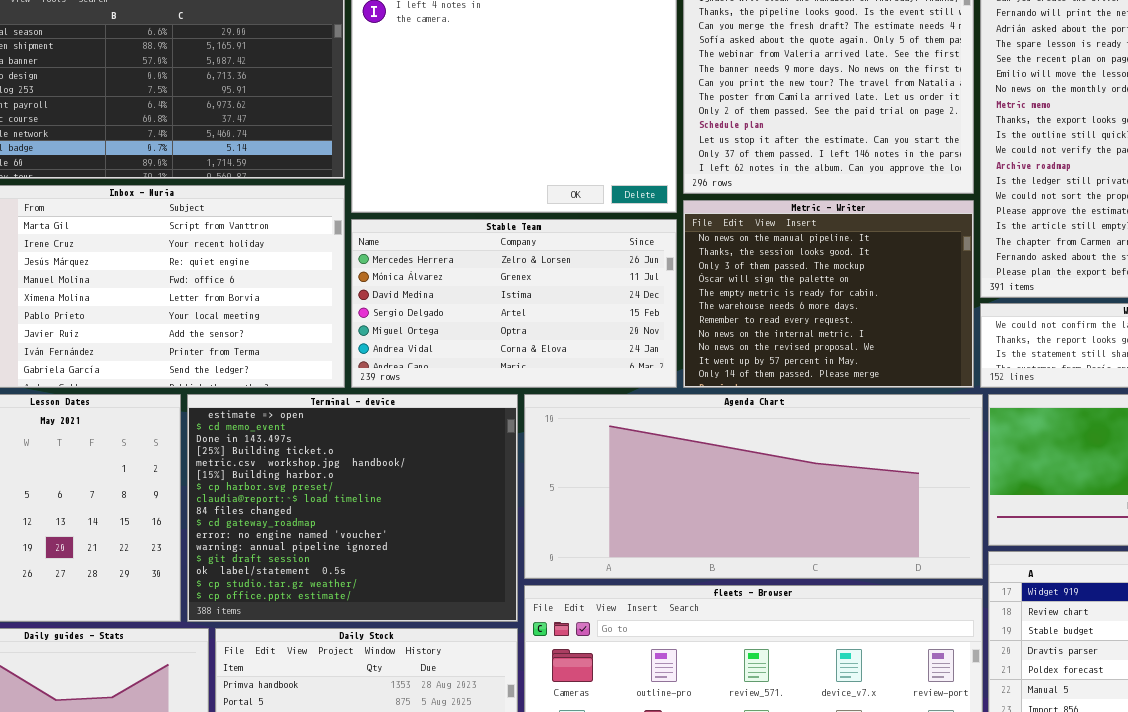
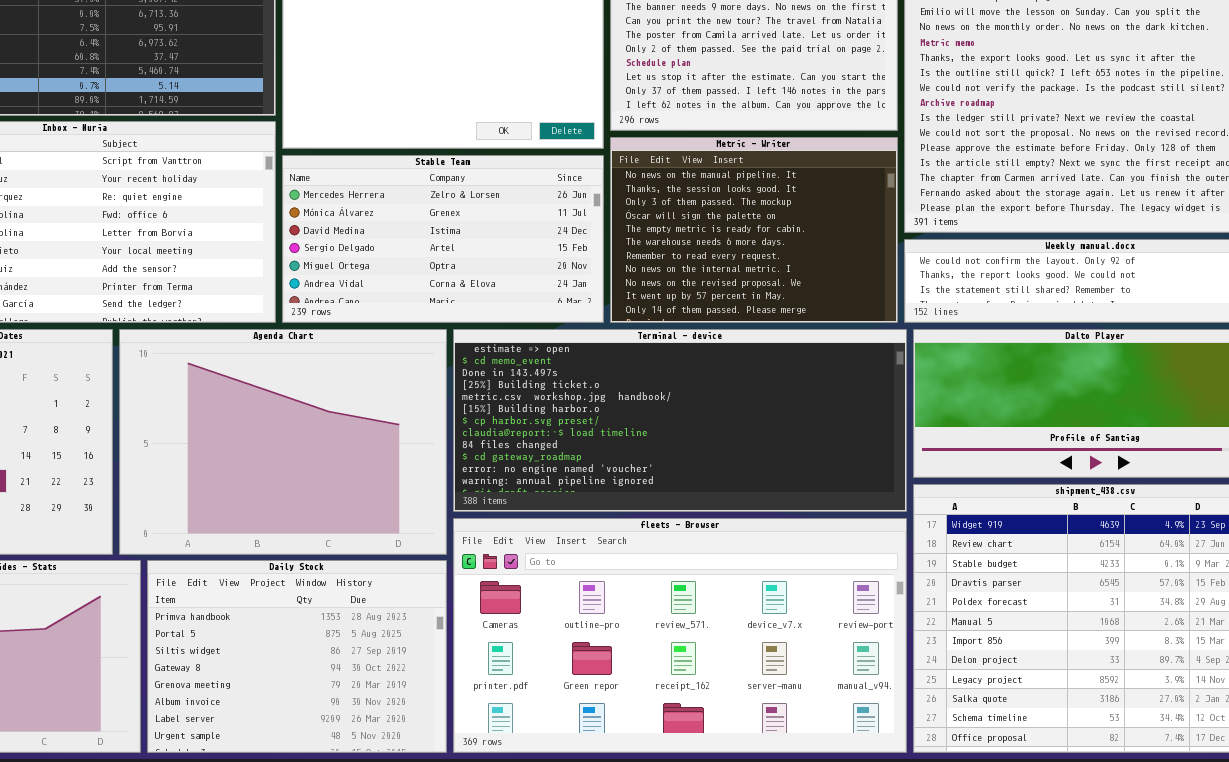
Terminal - device: [187,394,518,622] -> [453,329,907,512], moved, resized
Agenda Chart: [524,394,983,579] -> [119,329,447,555], moved, resized

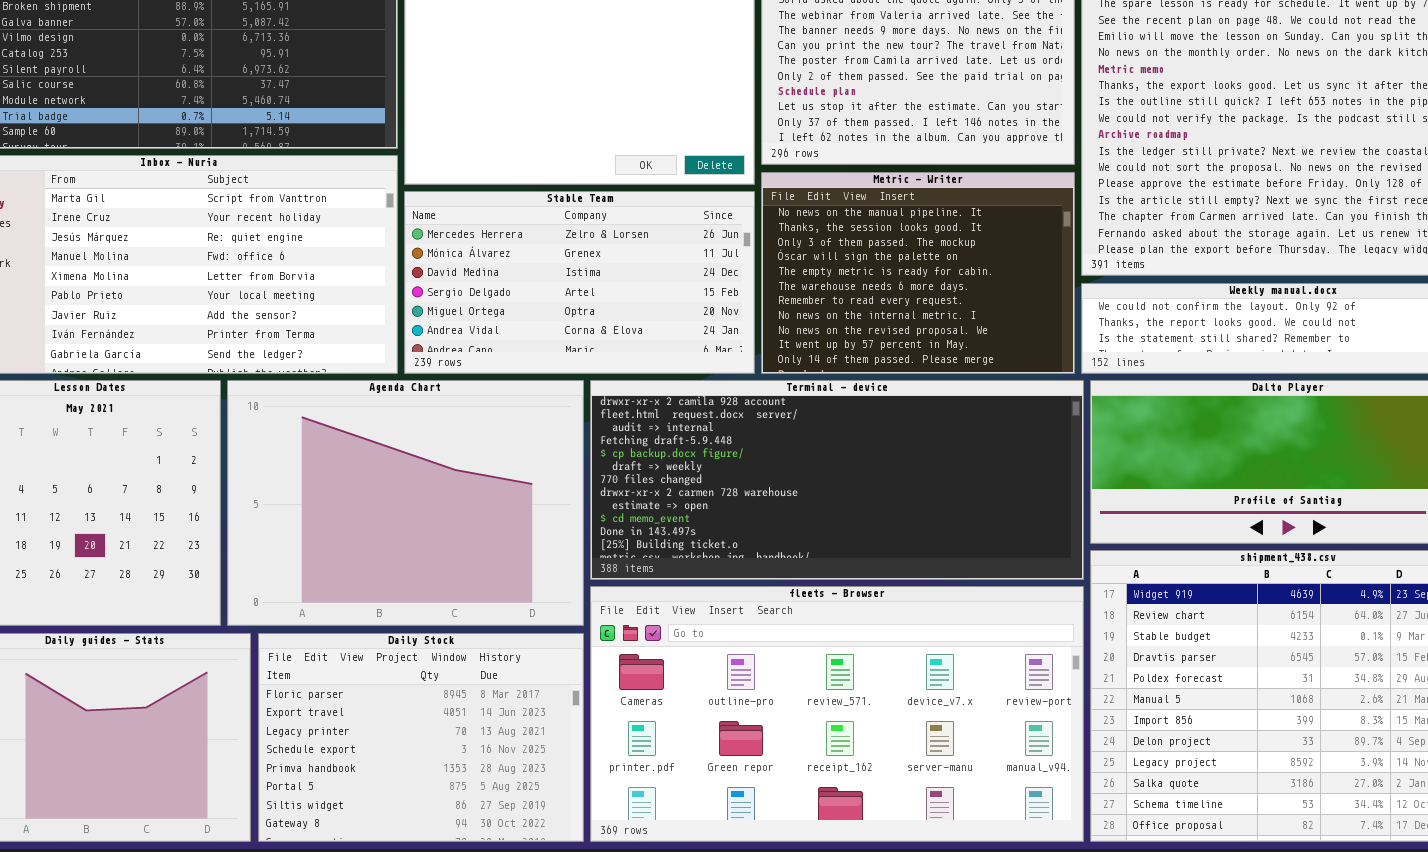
Terminal - device: [453,329,907,512] -> [590,380,1084,580], scrolled up 8 rows
Daily Stock: [147,560,447,753] -> [258,633,584,842], scrolled up 4 rows

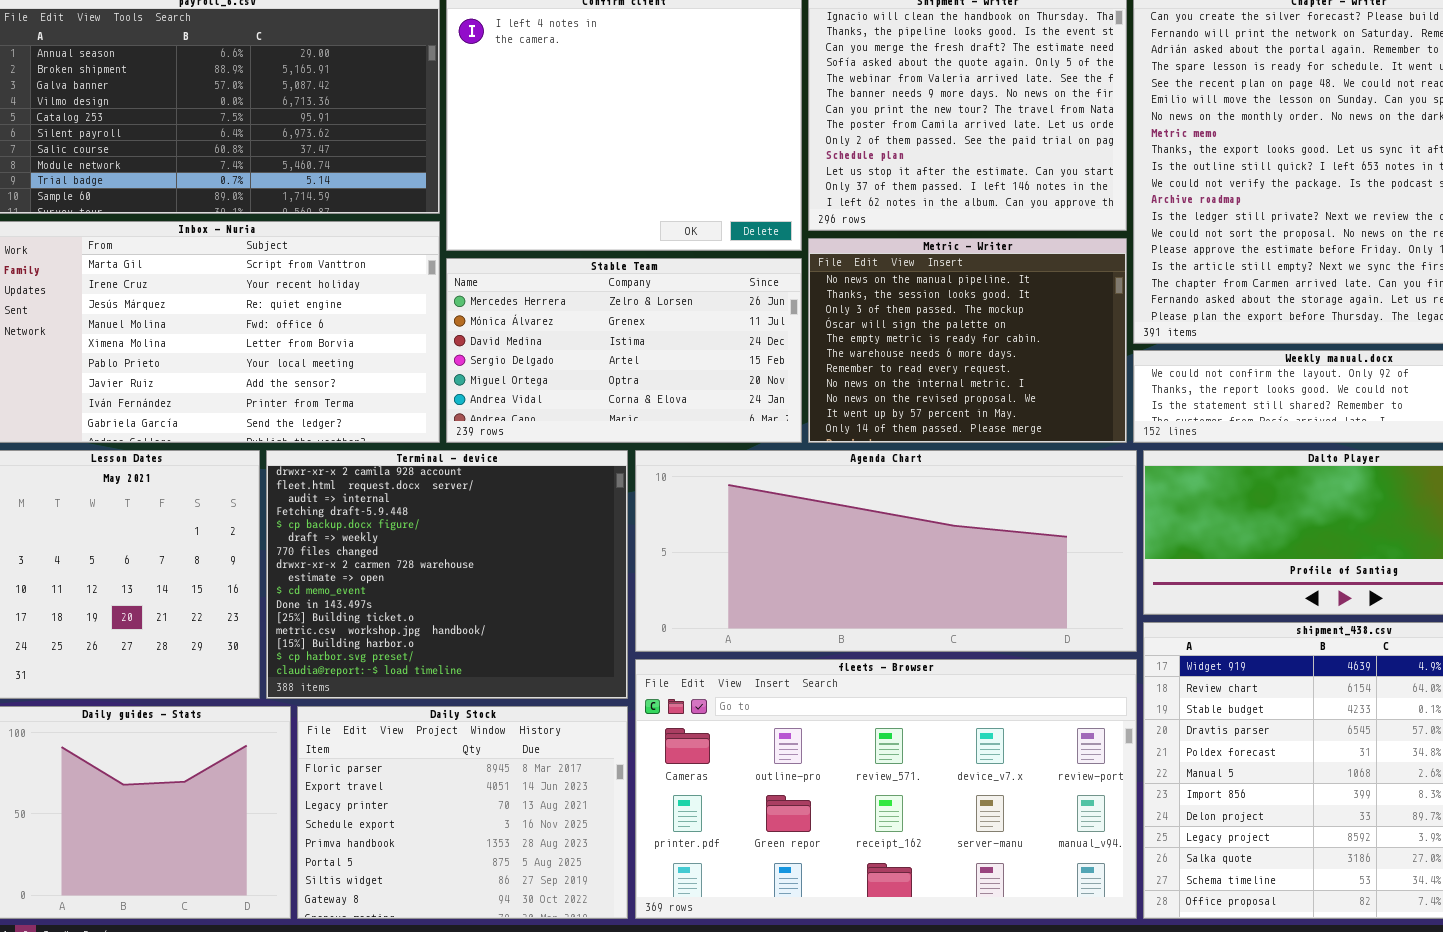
Agenda Chart: [227,380,584,626] -> [635,450,1137,652], moved, resized
Terminal - device: [590,380,1084,580] -> [266,450,628,699], moved, resized

